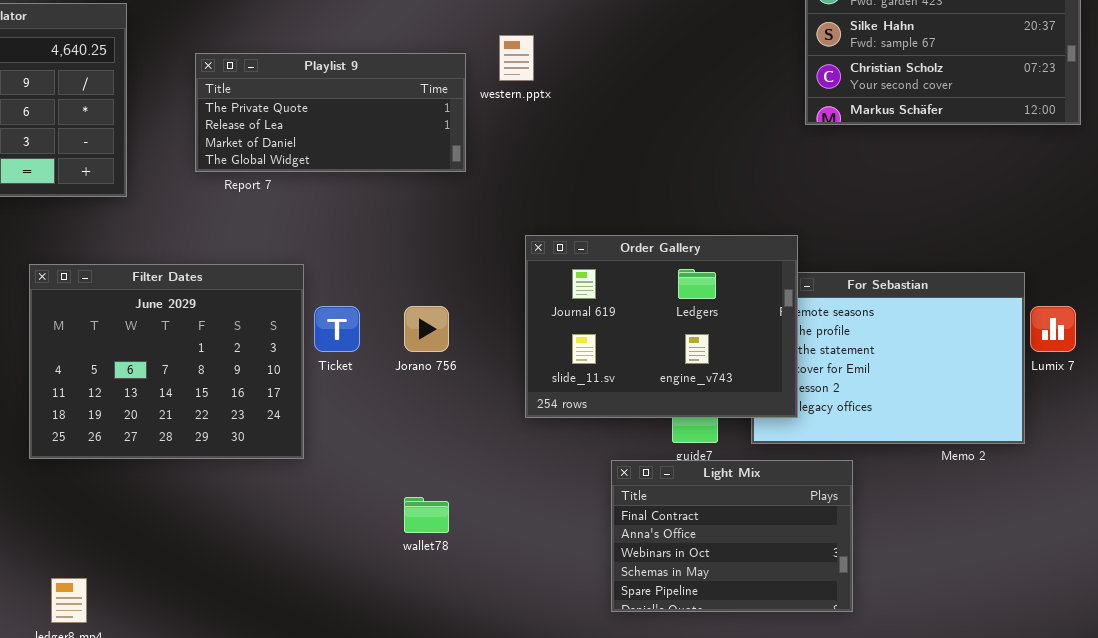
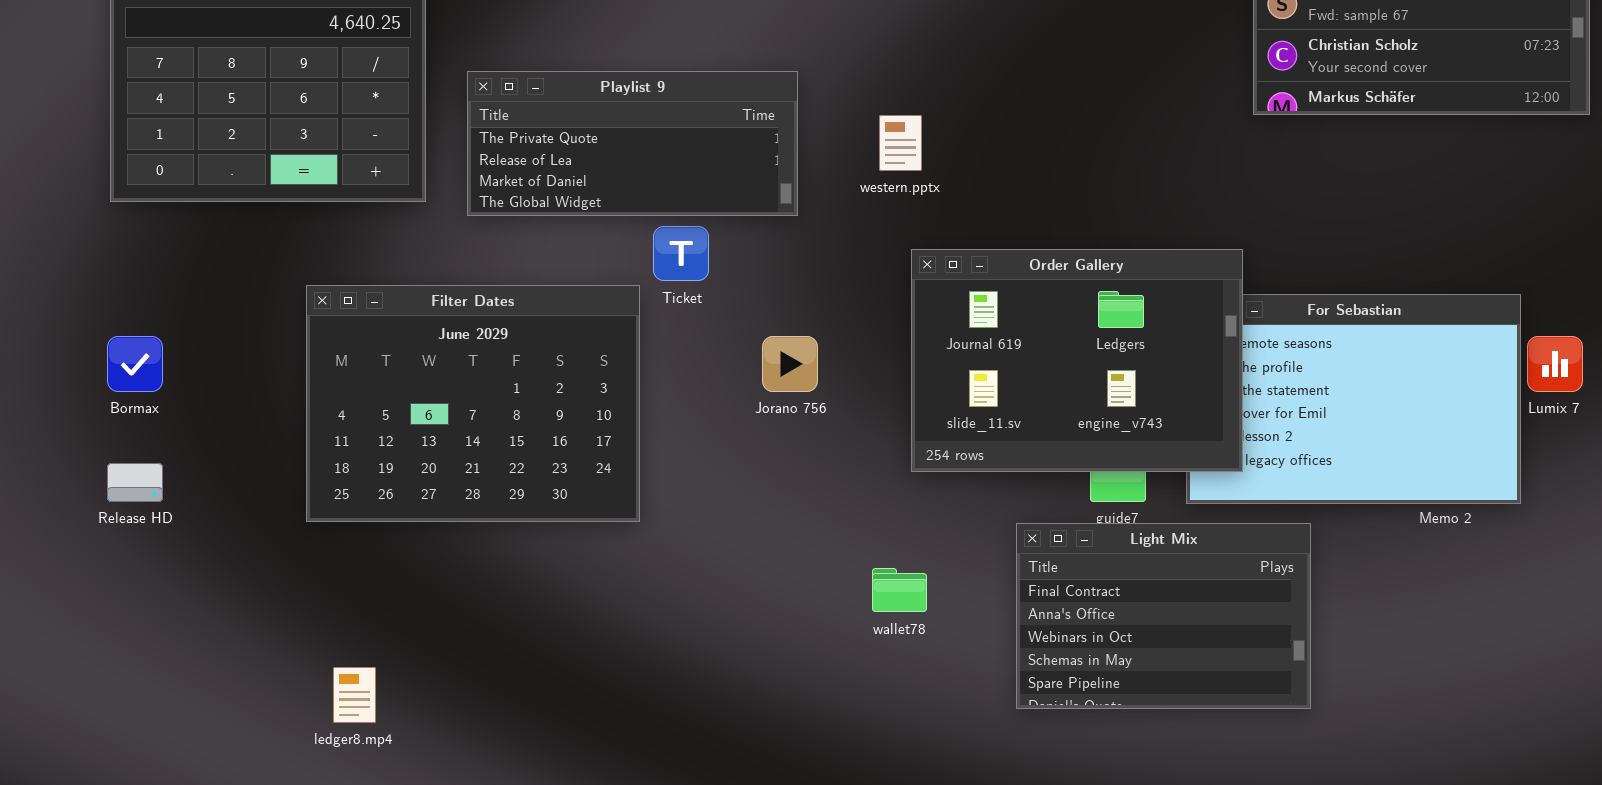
western.pptx: [499,35,534,81] -> [879,115,922,171], moved
Playlist 9: [195,53,466,172] -> [467,71,798,216], moved
Ticket: [314,306,360,352] -> [653,226,709,281], moved
wallet78: [404,497,449,533] -> [872,568,927,612], moved

